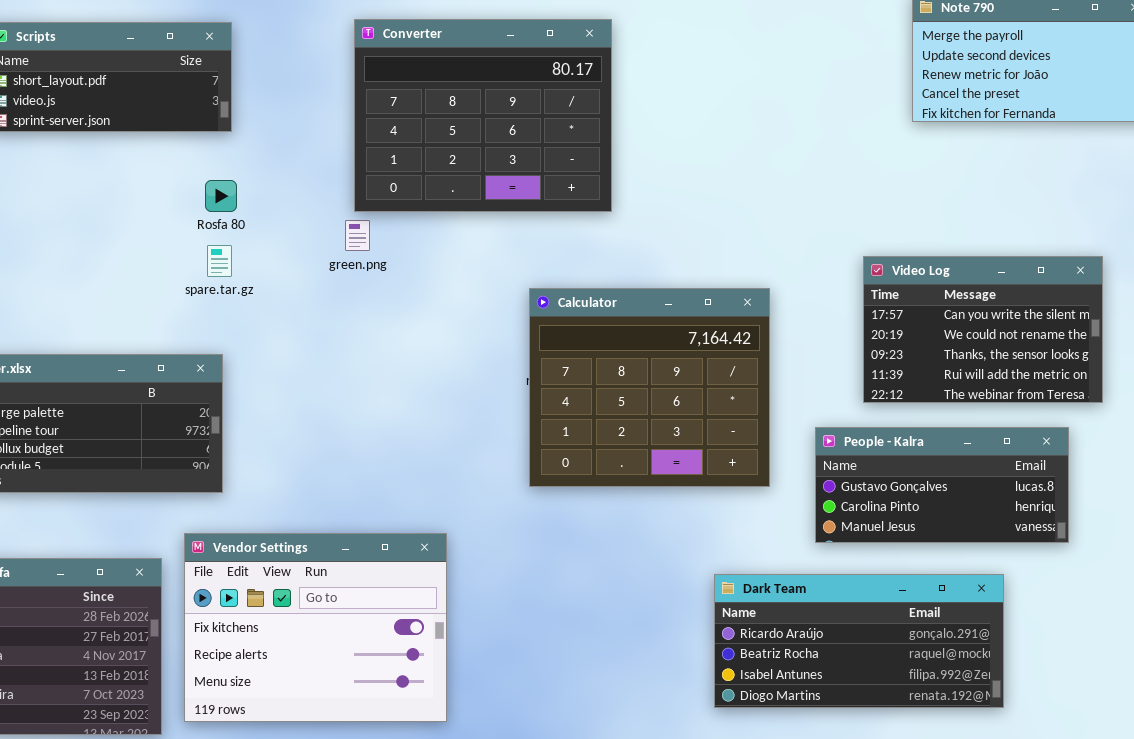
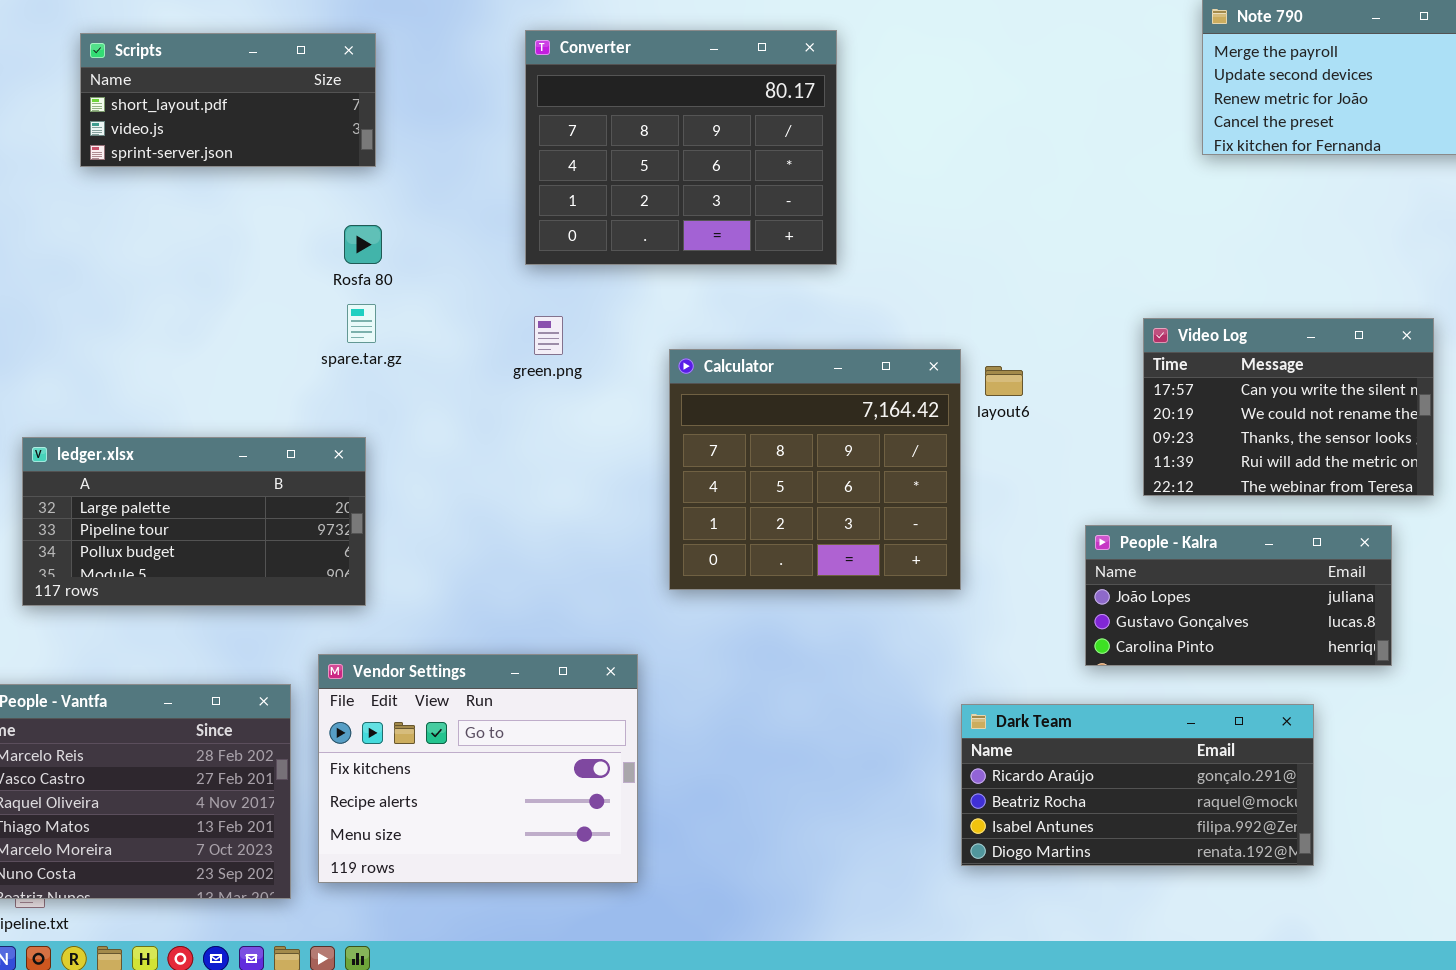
green.png: [345,220,370,251] -> [534,316,563,355], moved
Calculator: [529,288,770,487] -> [669,349,961,590], moved
People - Kalra: [815,427,1069,543] -> [1085,525,1392,666], scrolled up 1 row

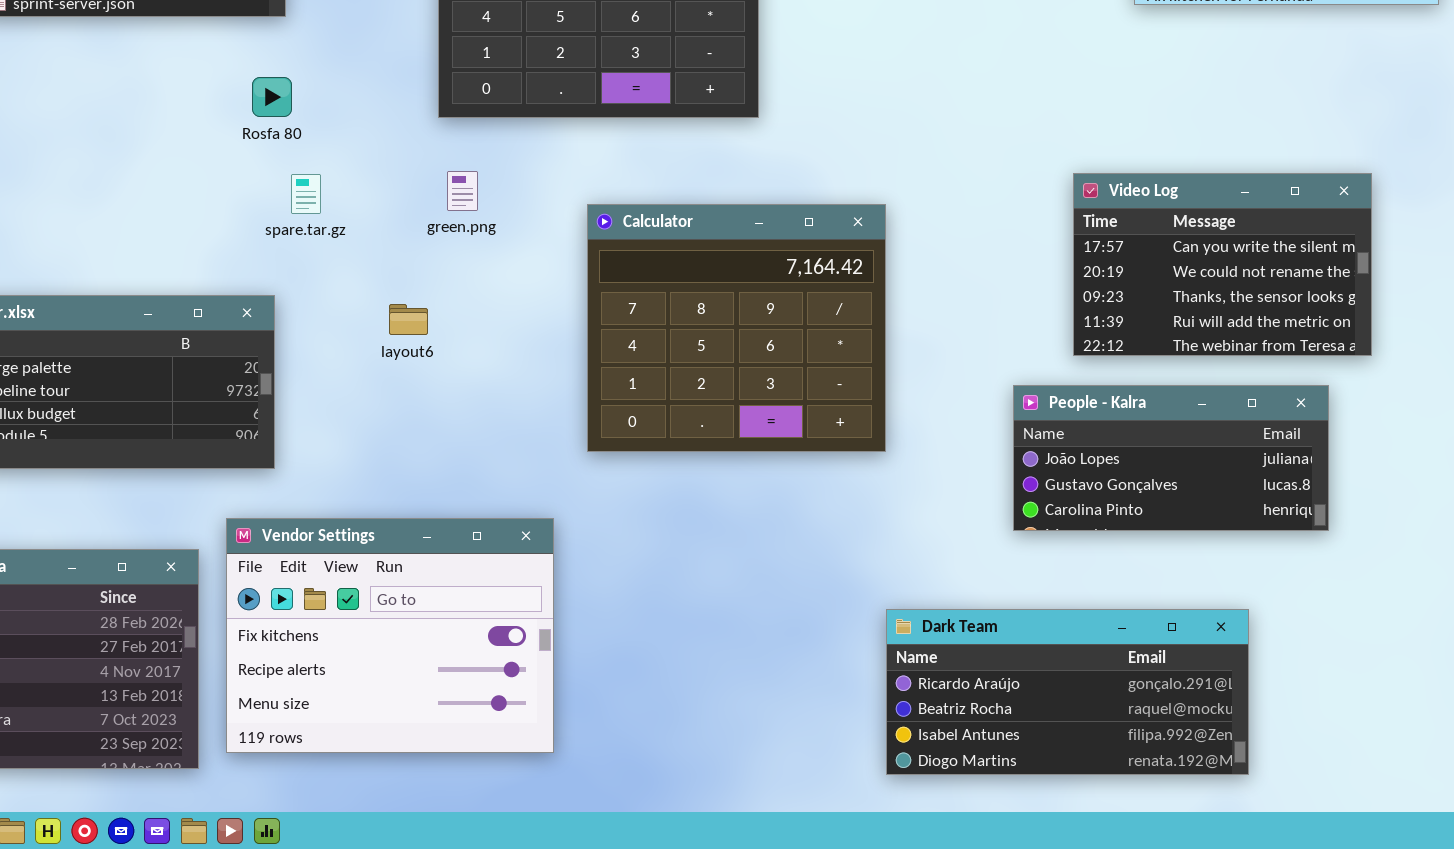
spare.tar.gz: [347,304,376,343] -> [291,174,321,214], moved
layout6: [985,366,1023,396] -> [389,304,428,335], moved
Dark Team: [961,704,1314,866] -> [886,609,1249,775], moved

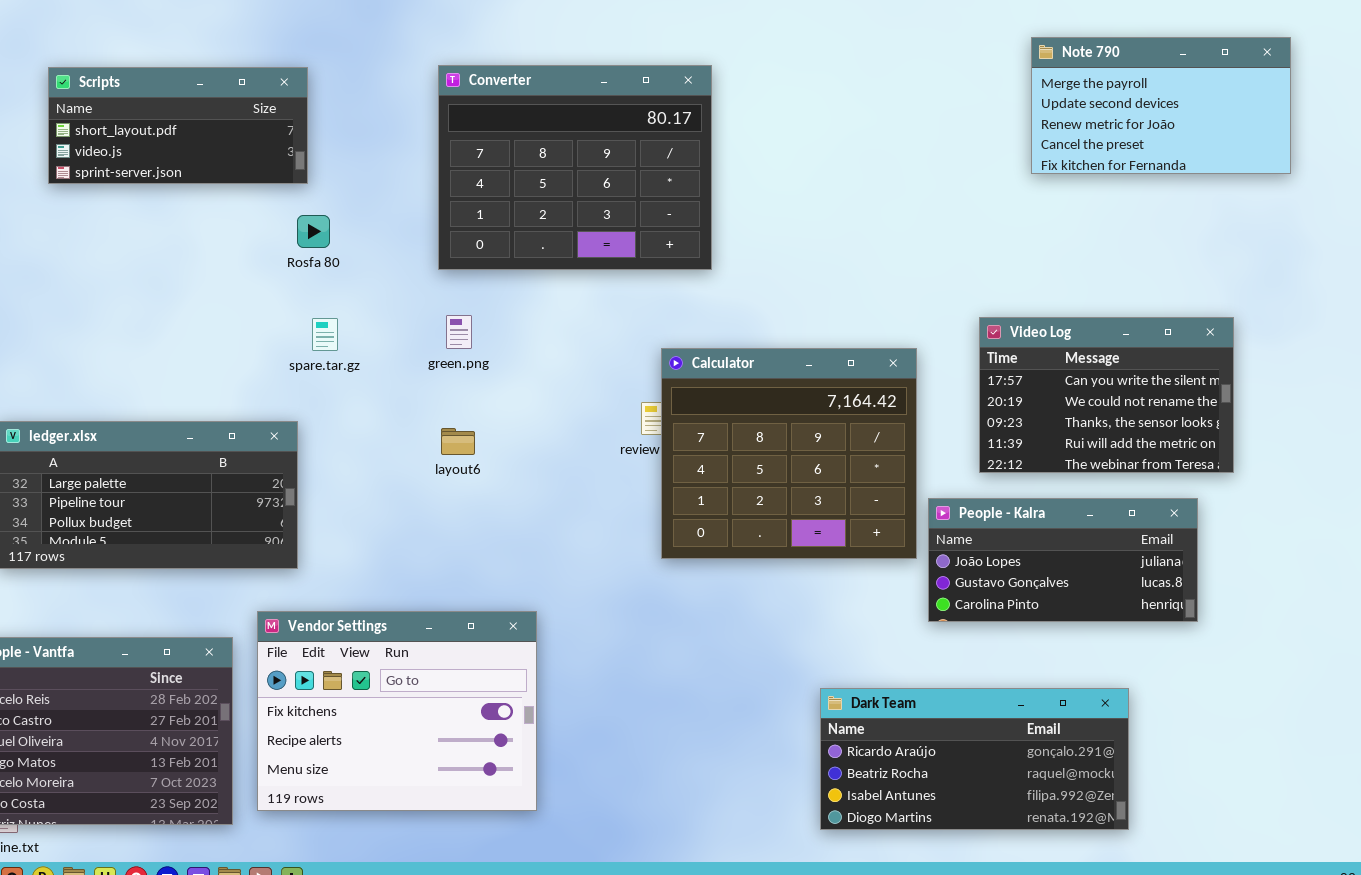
Rosfa 80: [252,77,292,117] -> [297,215,330,248], moved
Calculator: [587,204,886,452] -> [661,348,917,559], moved
layout6: [389,304,428,335] -> [441,428,475,455], moved

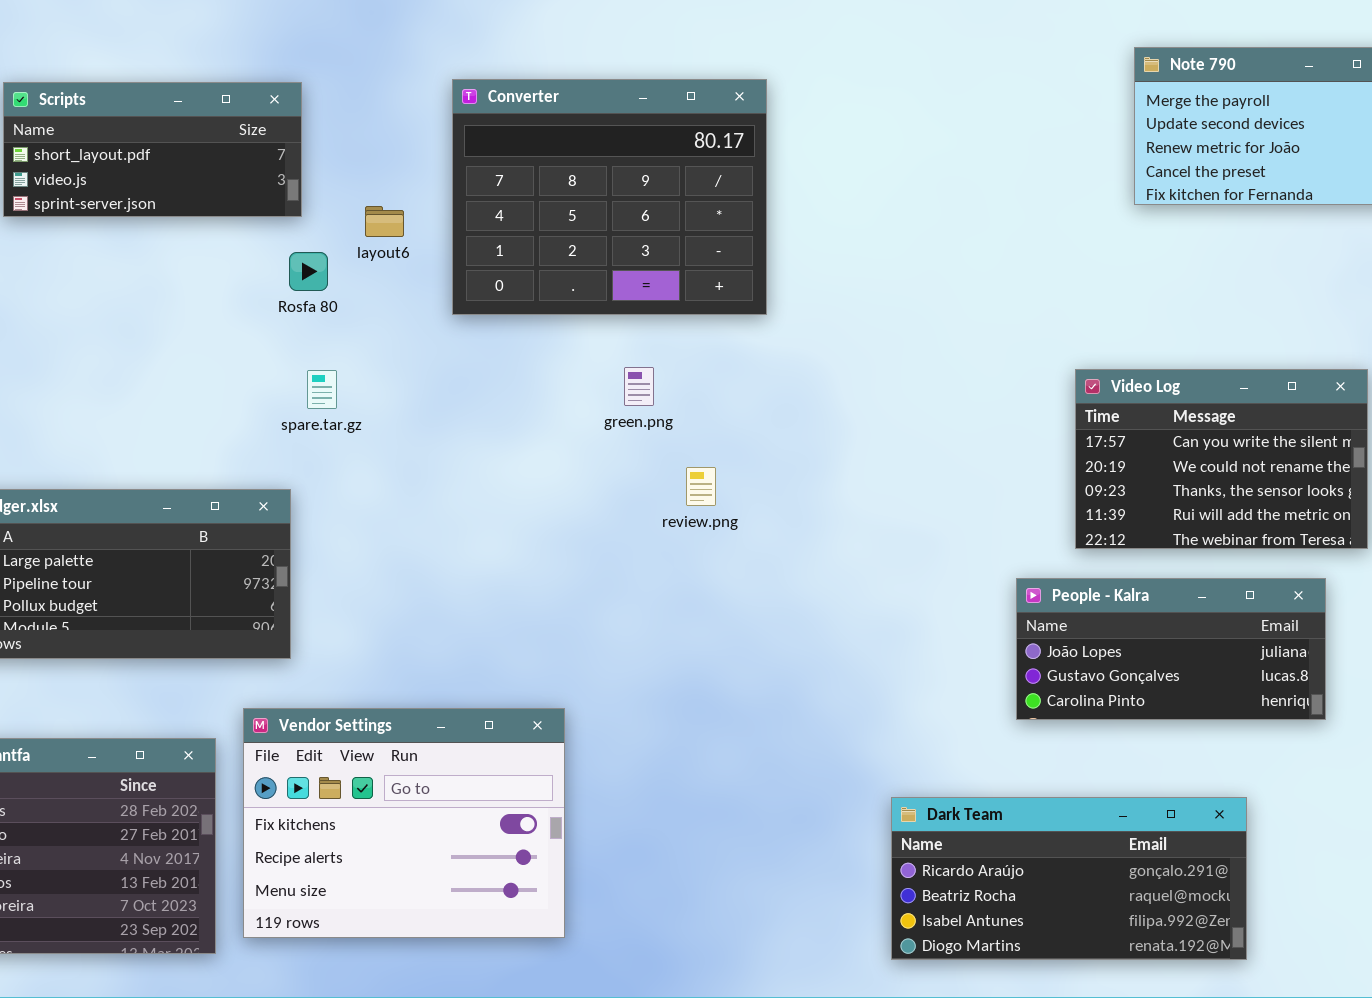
green.png: [446,315,472,349] -> [624,367,654,406], moved
Calculator: [661,348,917,559] -> none, closed
layout6: [441,428,475,455] -> [365,206,404,237], moved

